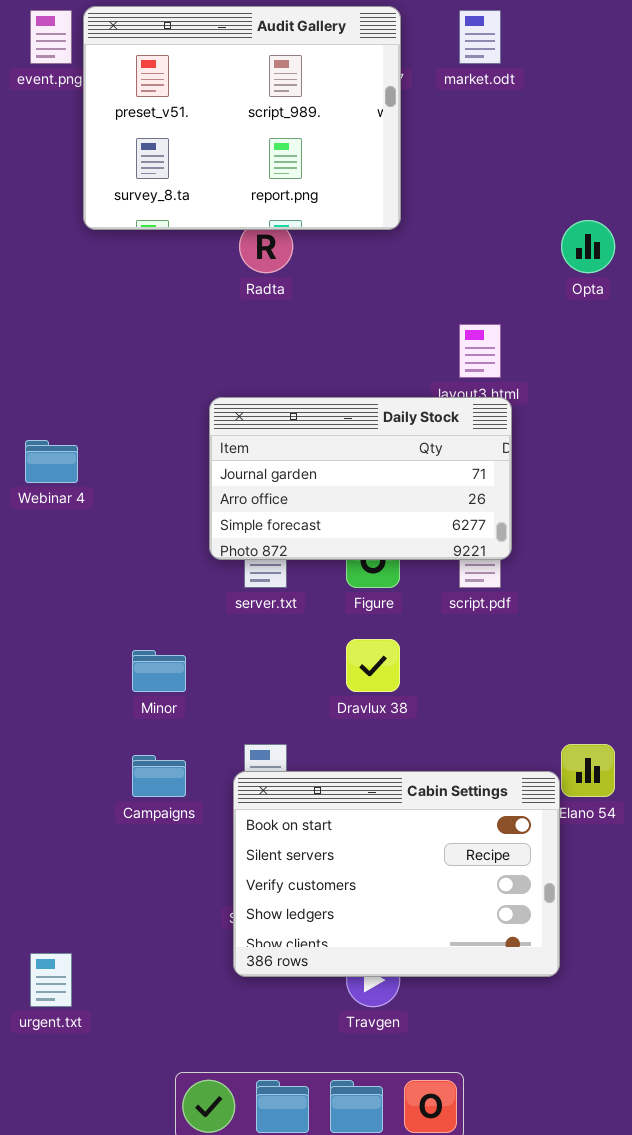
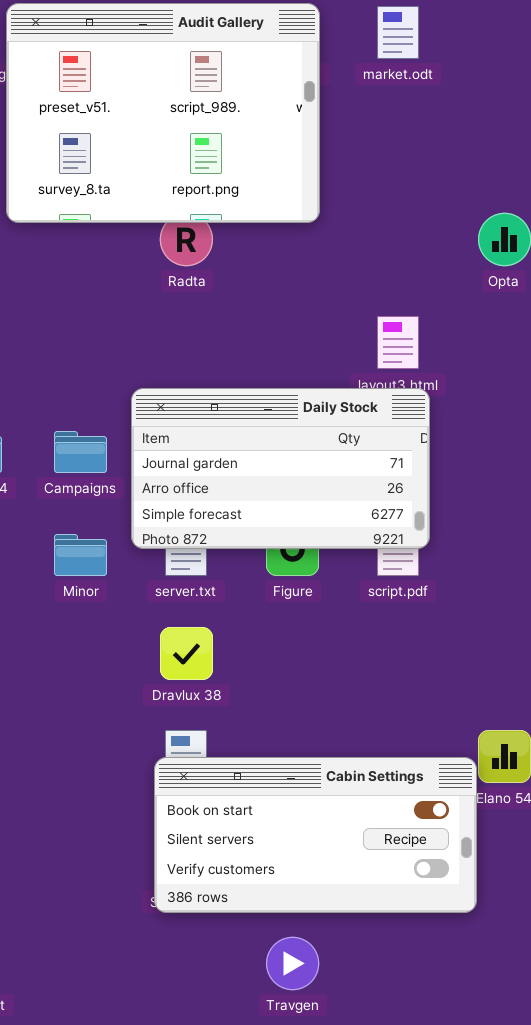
Dravlux 38: [346,639,400,692] -> [160,627,213,680], moved
Minor: [132,650,186,692] -> [54,534,107,576], moved
Campaigns: [132,755,186,797] -> [54,431,107,473], moved
Cabin Settings: [233,771,560,977] -> [154,757,477,913], resized

